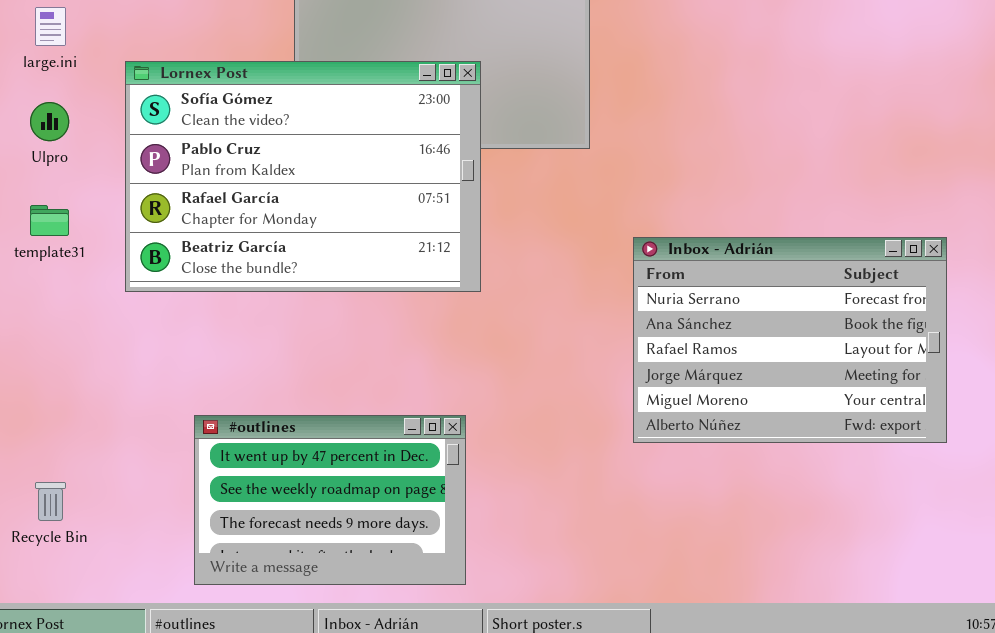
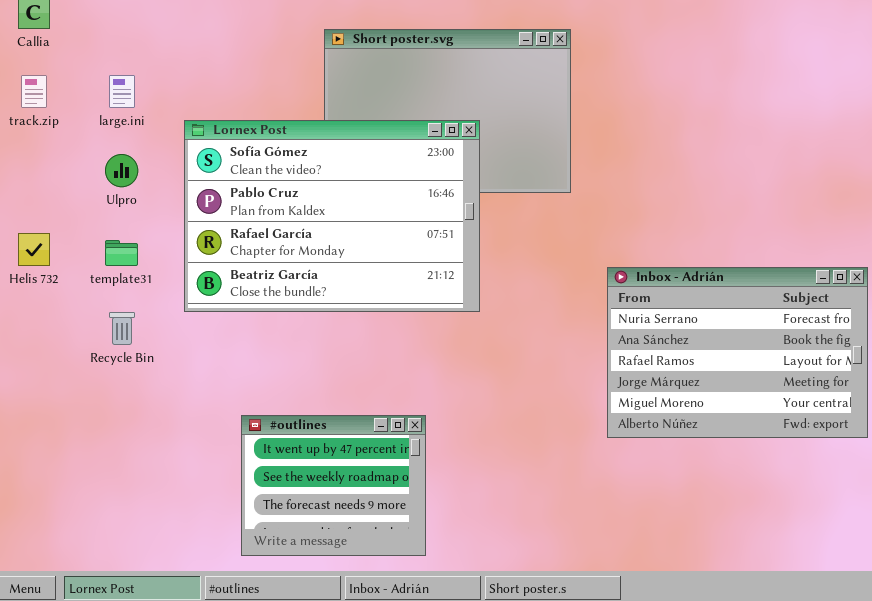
#outlines: [194,415,466,585] -> [241,415,426,556], resized
Recycle Bin: [35,482,66,521] -> [109,312,135,345], moved

